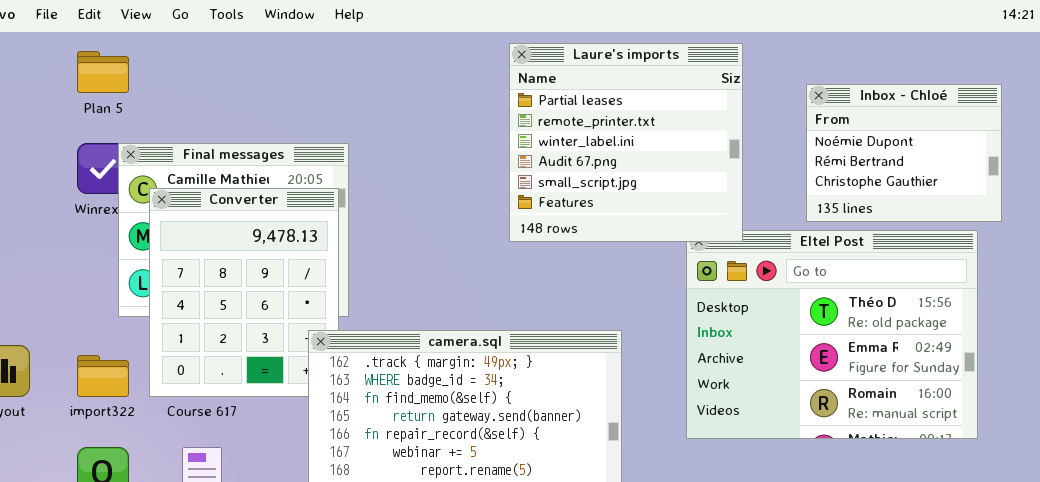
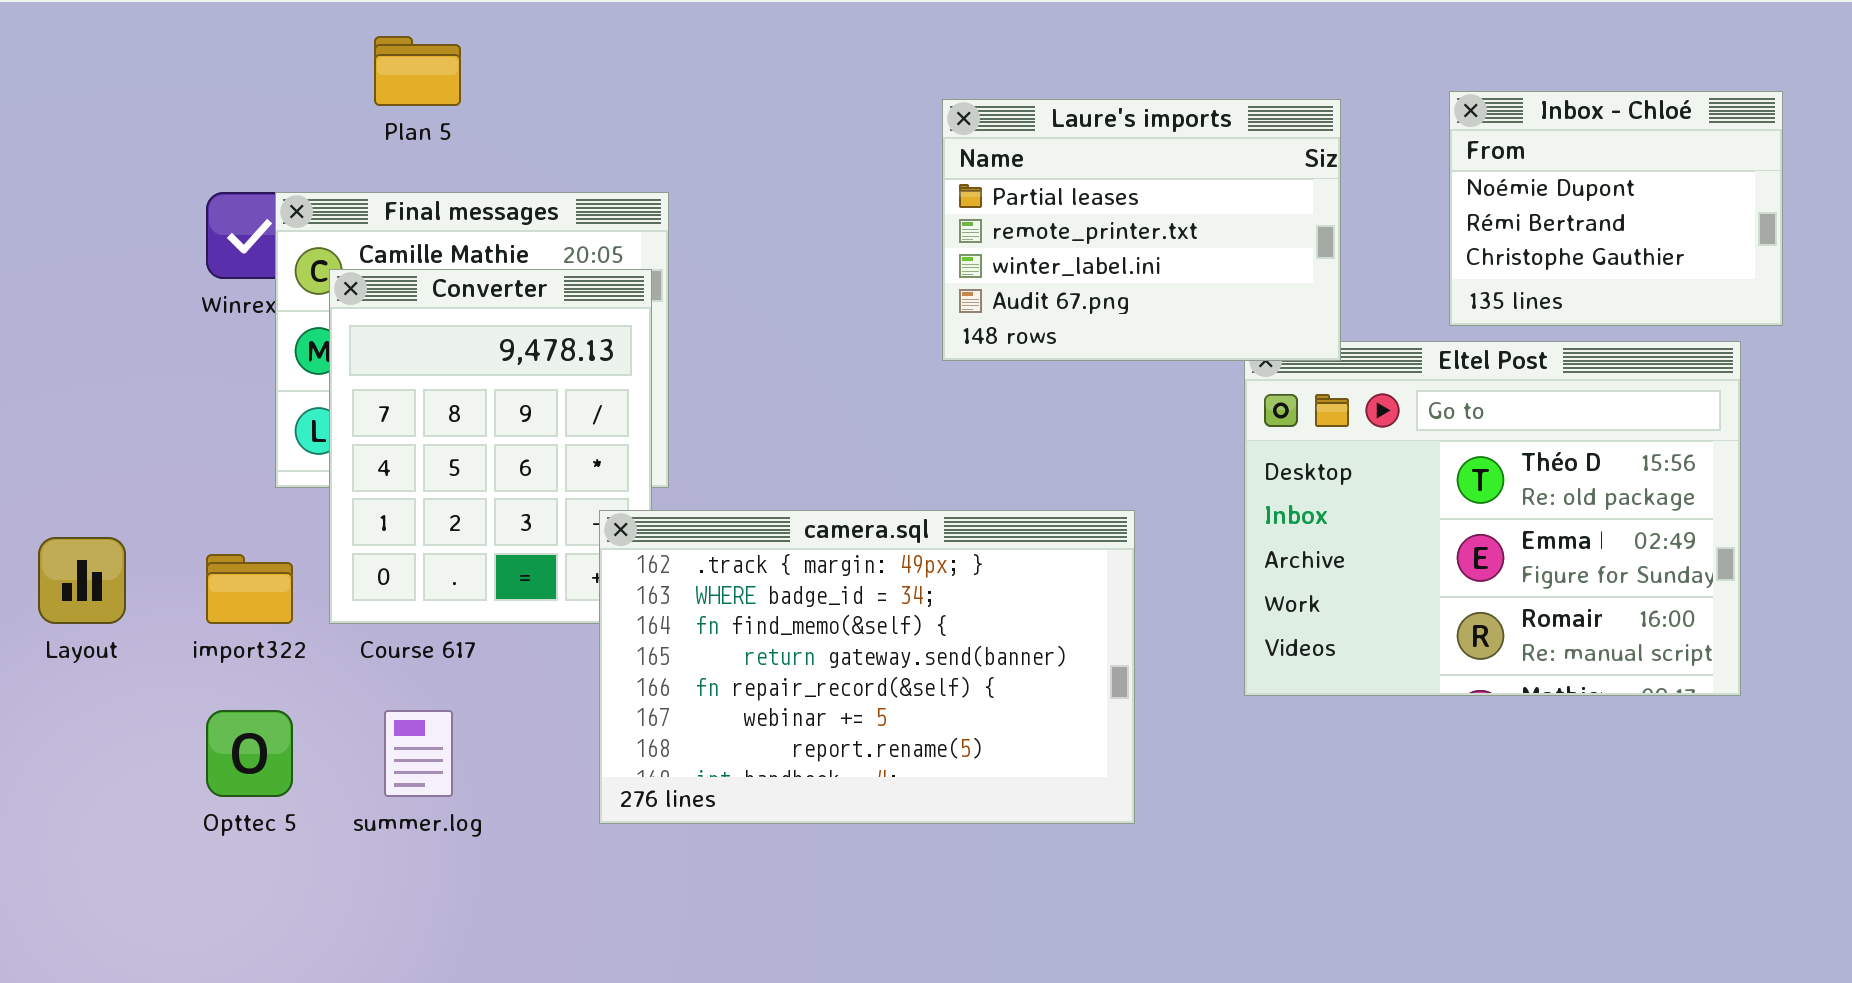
Laure's imports: [509,43,743,242] -> [942,99,1341,361], resized
Plan 5: [77,51,129,93] -> [374,36,461,106], moved

